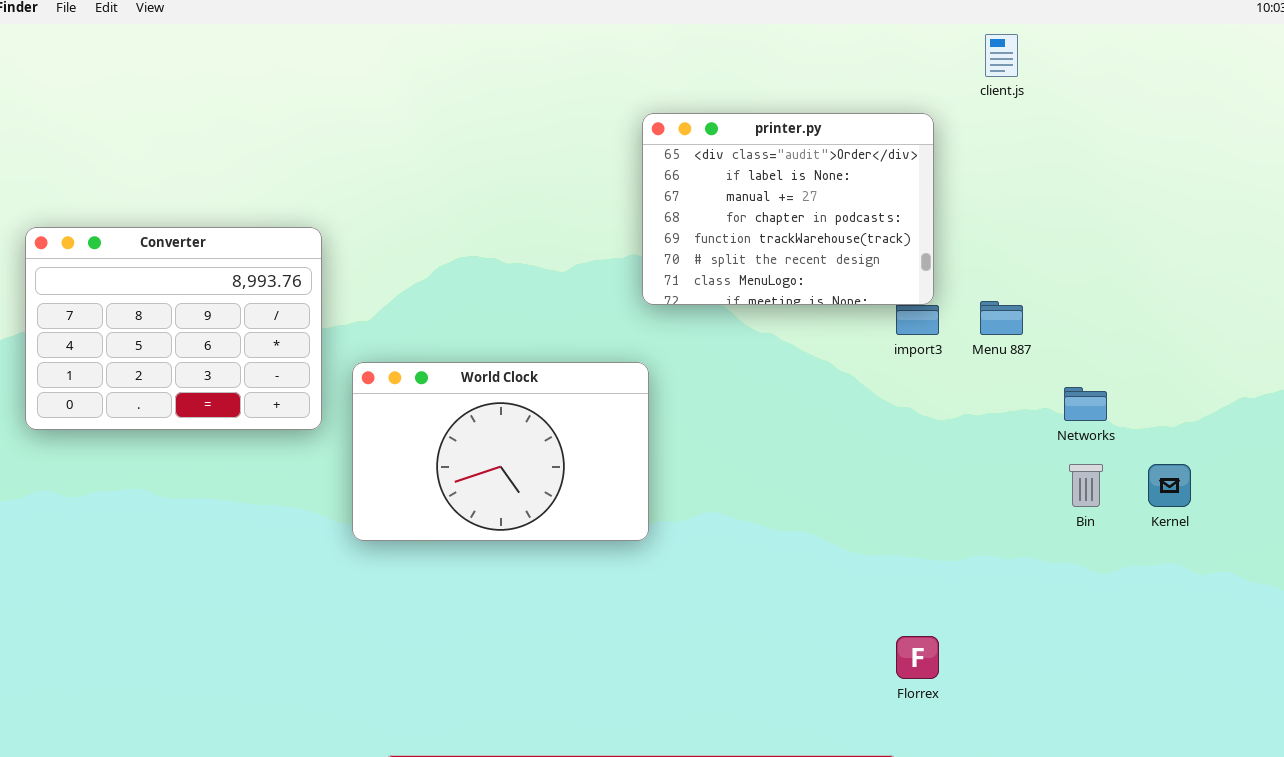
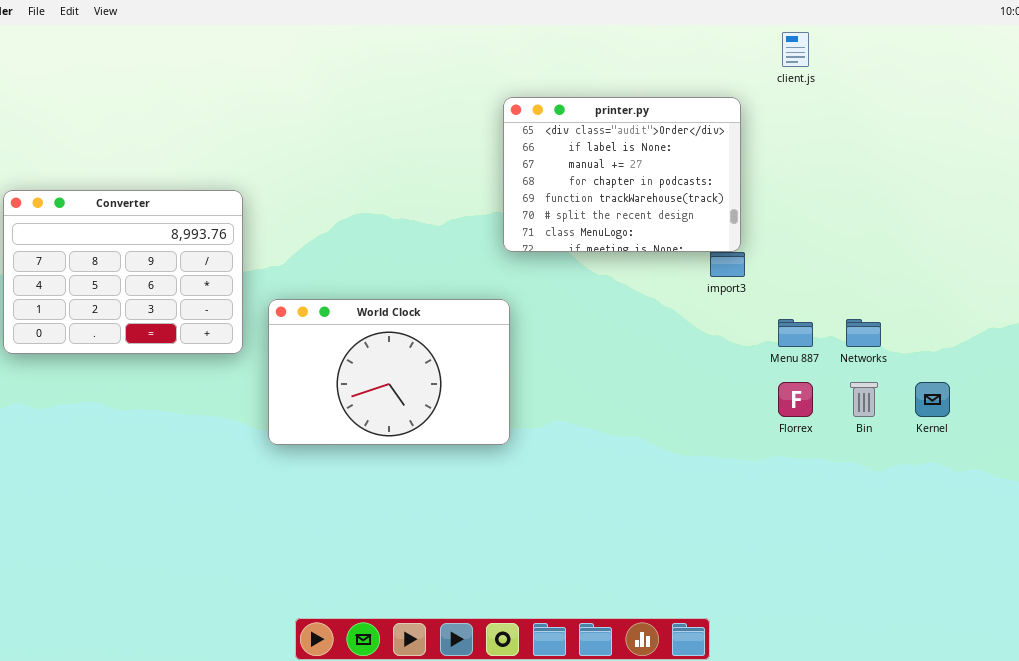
Menu 887: [980,301,1023,335] -> [778,319,813,347], moved
Florrex: [896,636,939,679] -> [778,382,813,417], moved

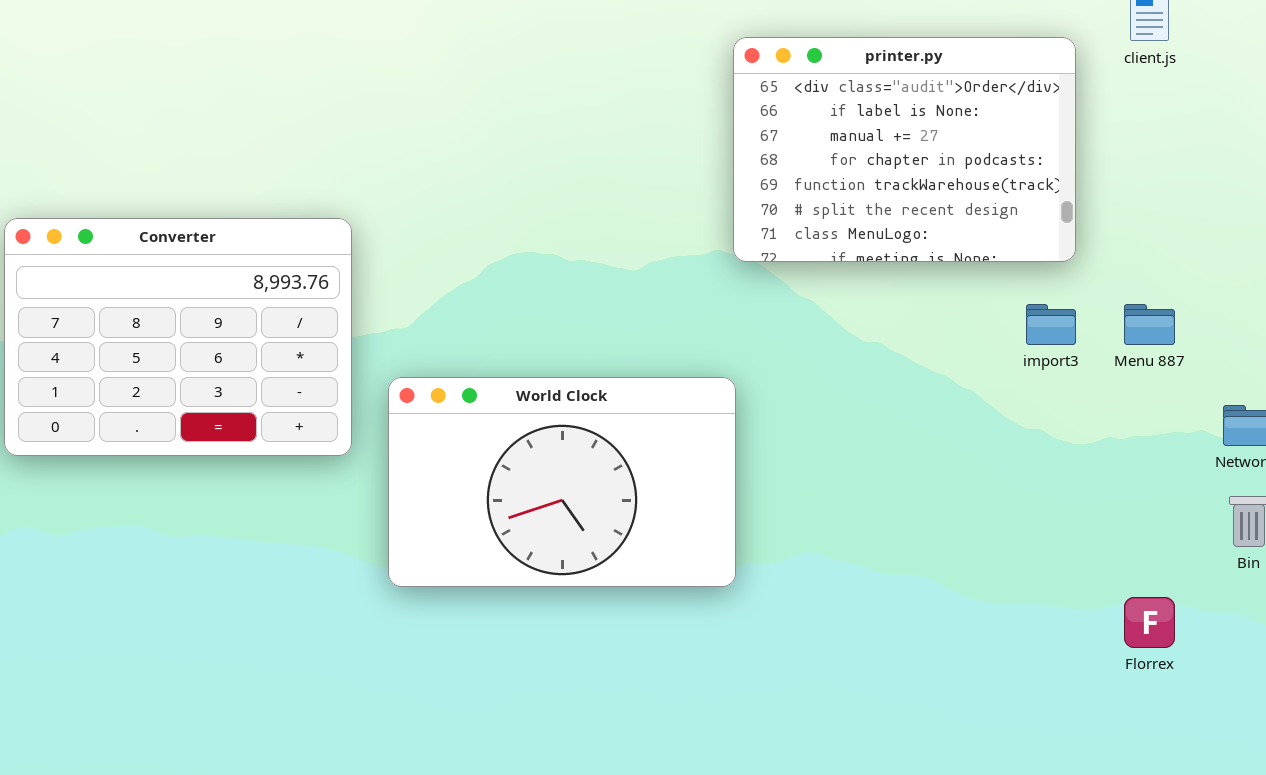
printer.py: [503,97,741,252] -> [733,37,1076,262], moved
Menu 887: [778,319,813,347] -> [1124,304,1175,345], moved
Florrex: [778,382,813,417] -> [1124,597,1175,648], moved

